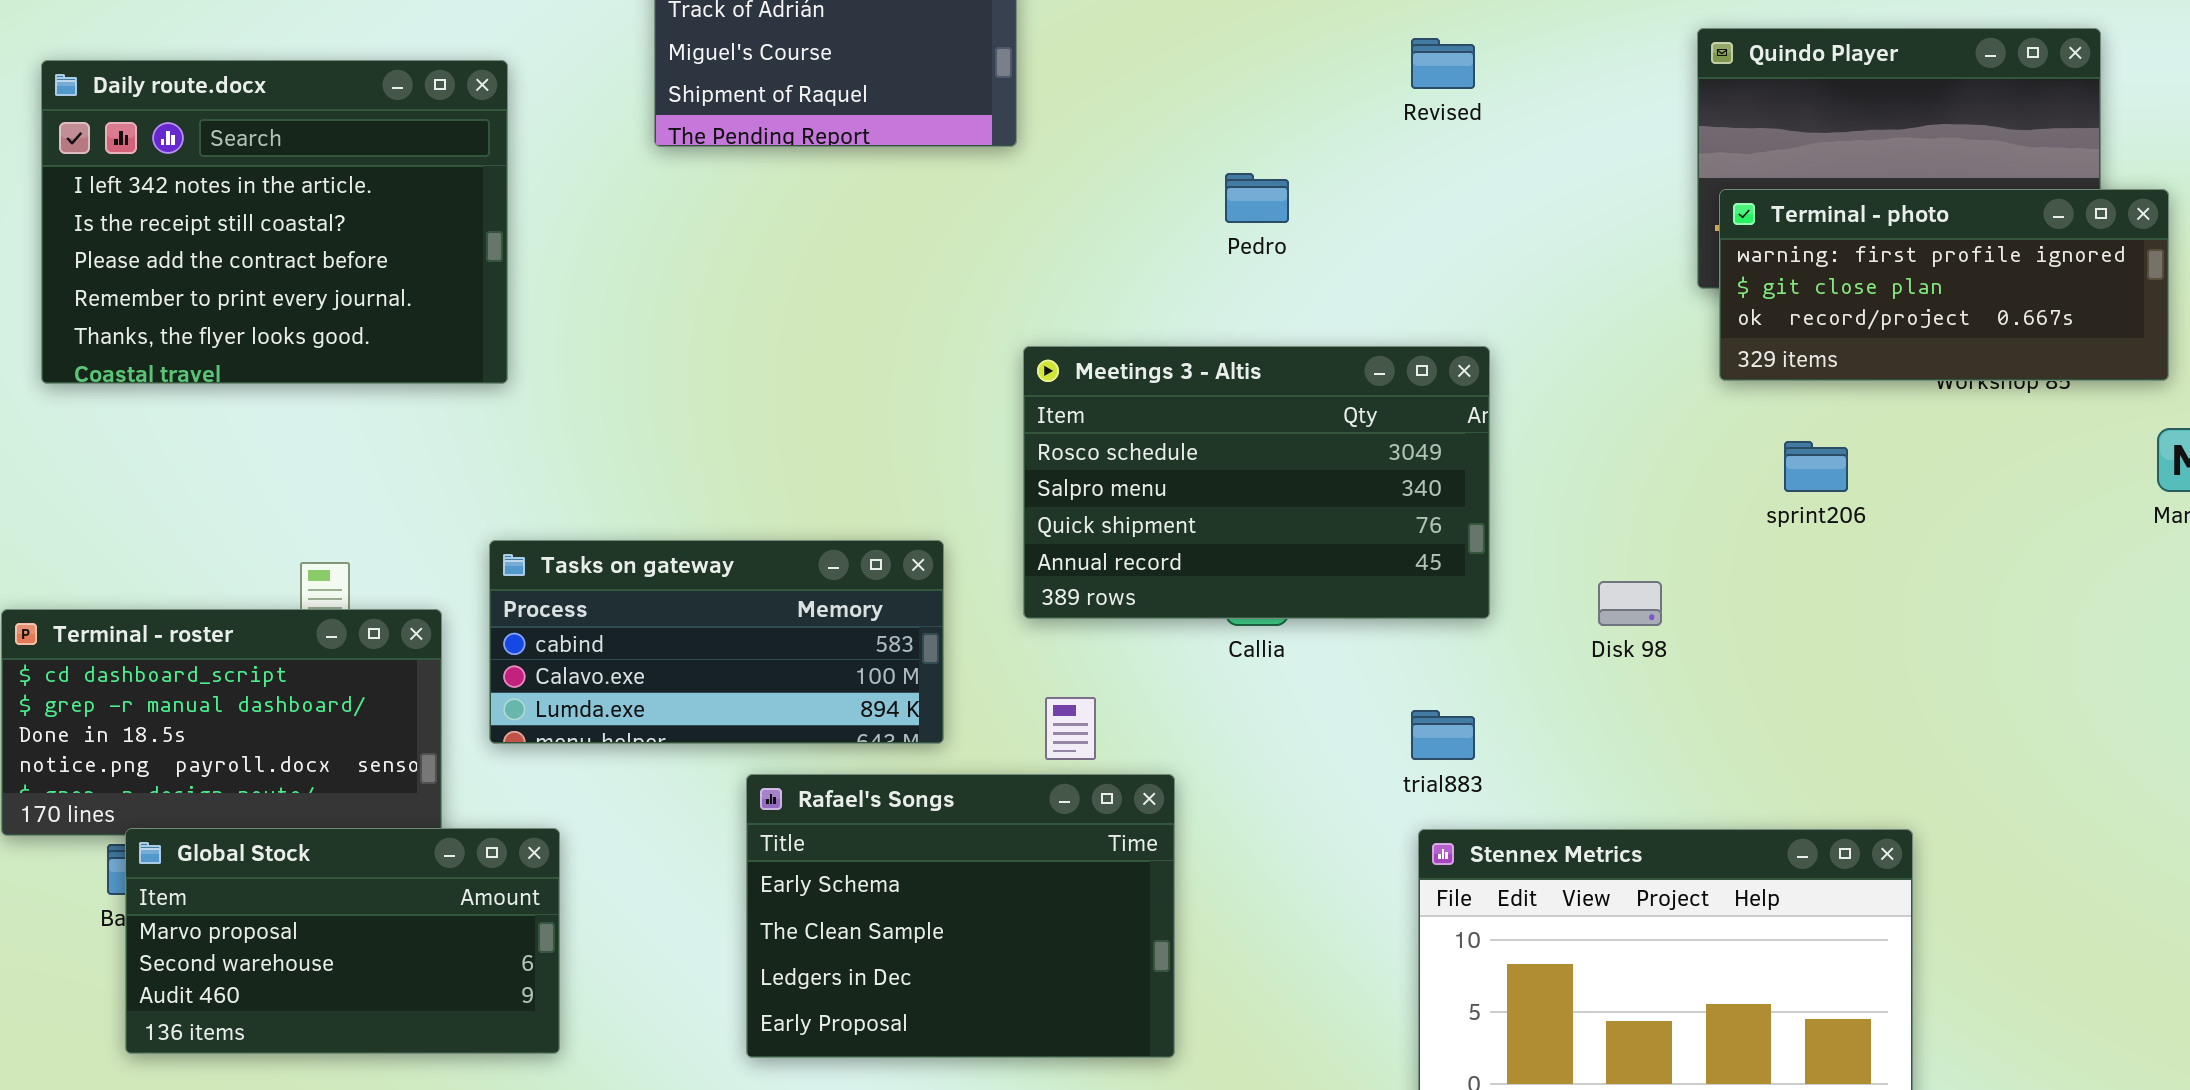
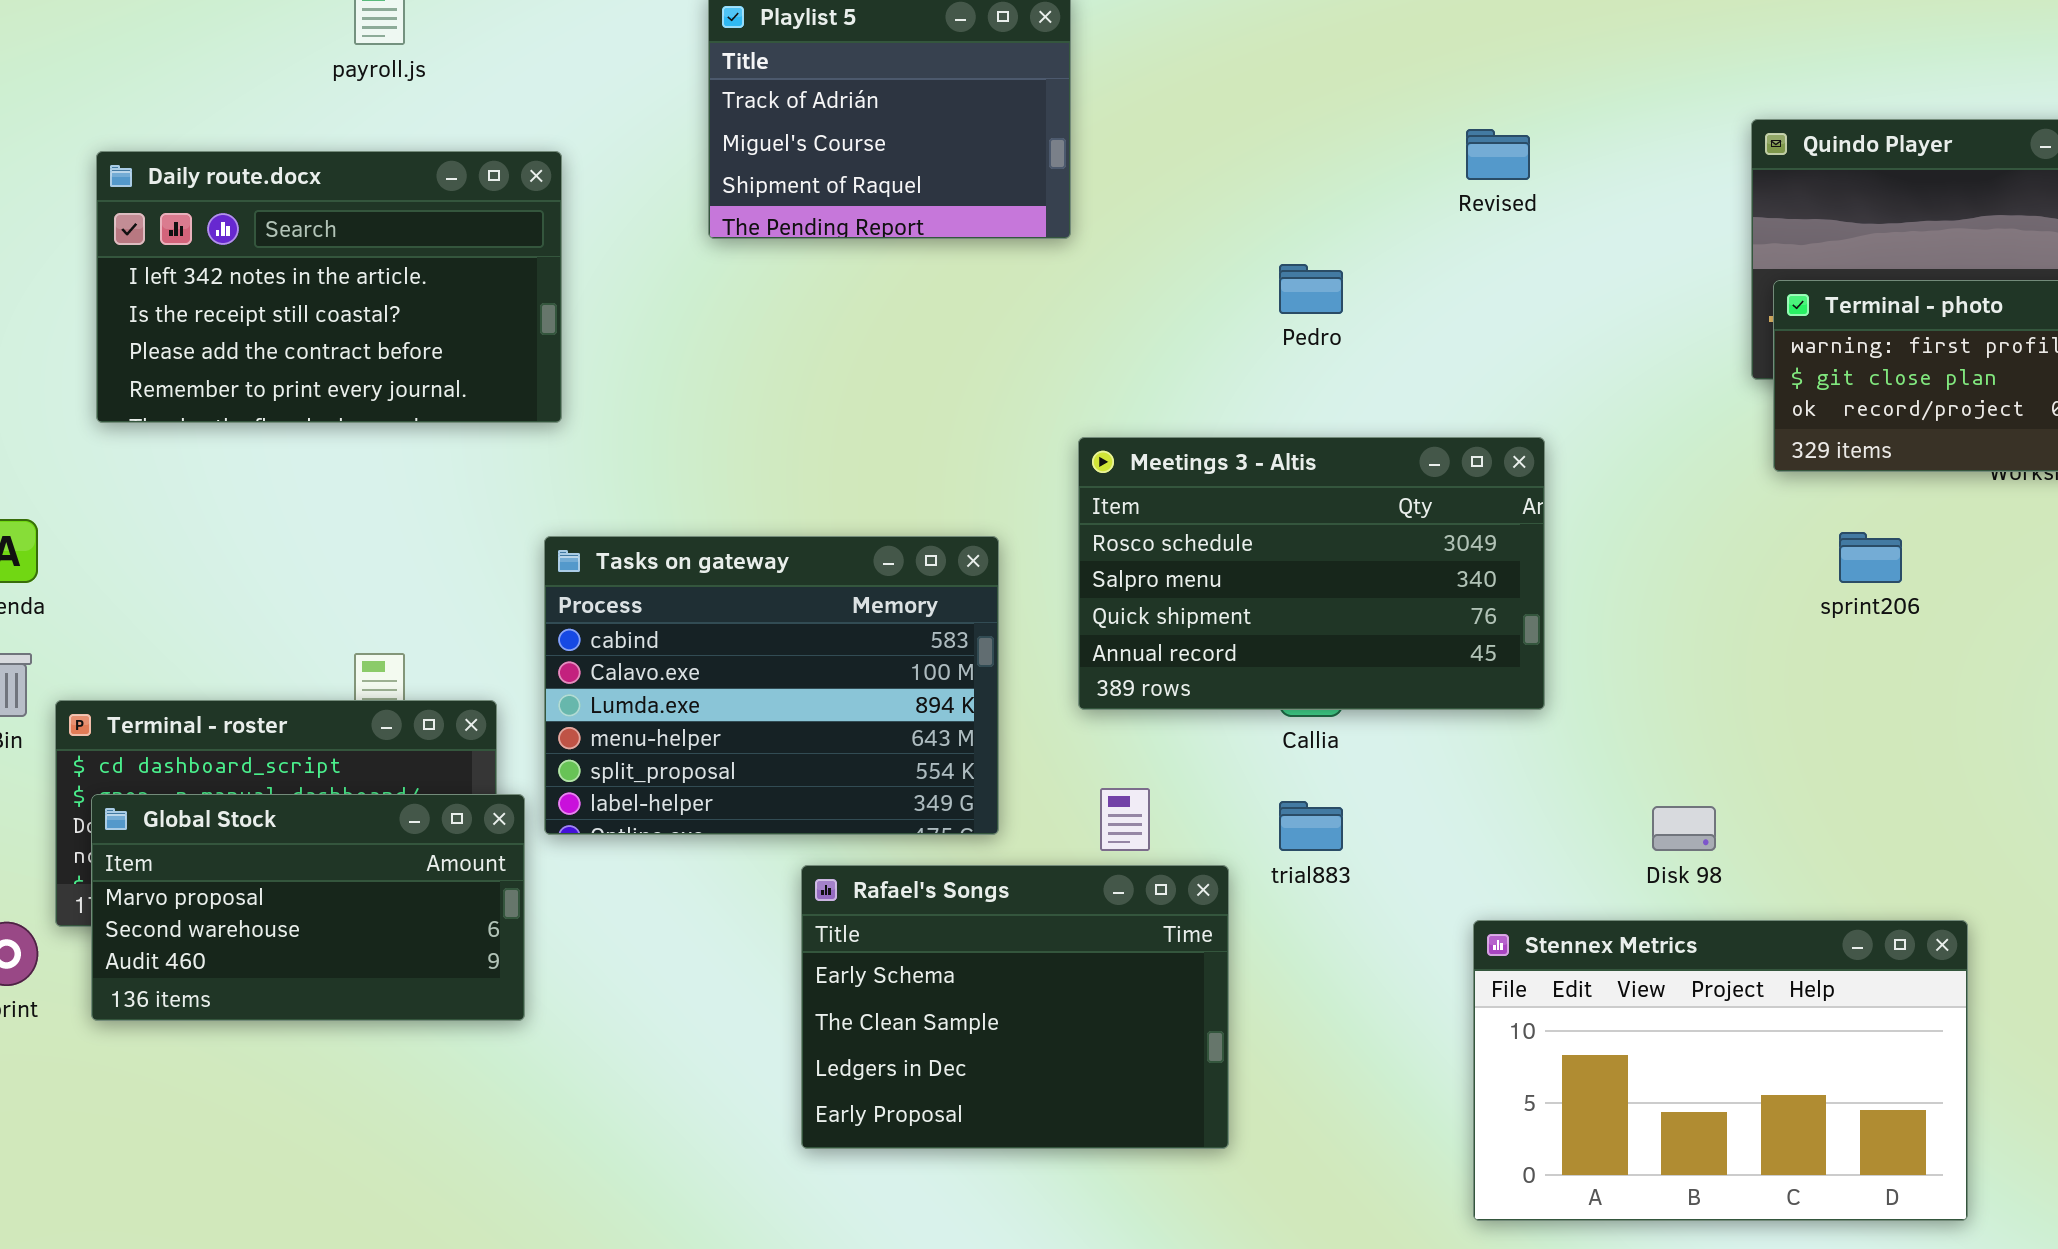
Daily route.docx: [41,60,508,384] -> [96,151,562,423], resized
Tasks on gateway: [489,540,944,744] -> [544,536,999,835], resized
Disk 98: [1598,581,1662,626] -> [1652,806,1716,851], moved
trial883: [1411,710,1475,760] -> [1279,801,1343,851], moved
Global Stock: [125,828,560,1054] -> [91,794,525,1021], moved

